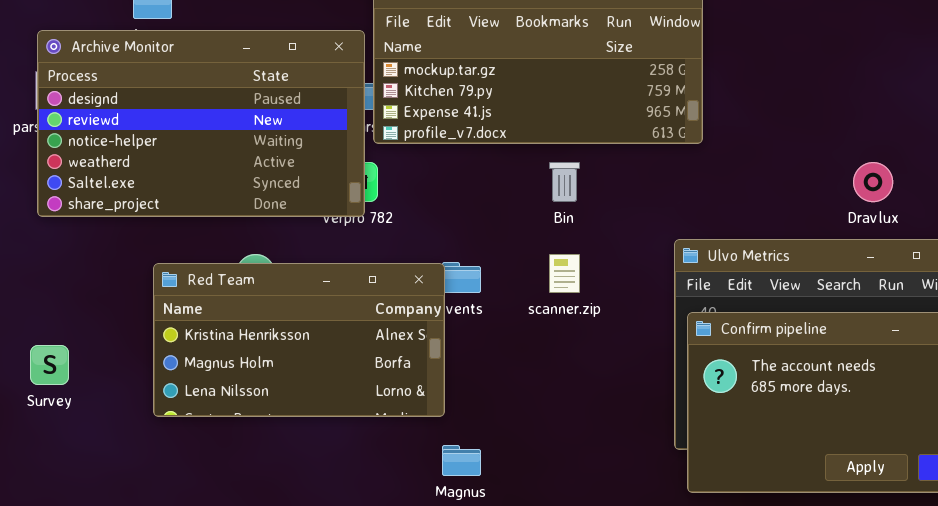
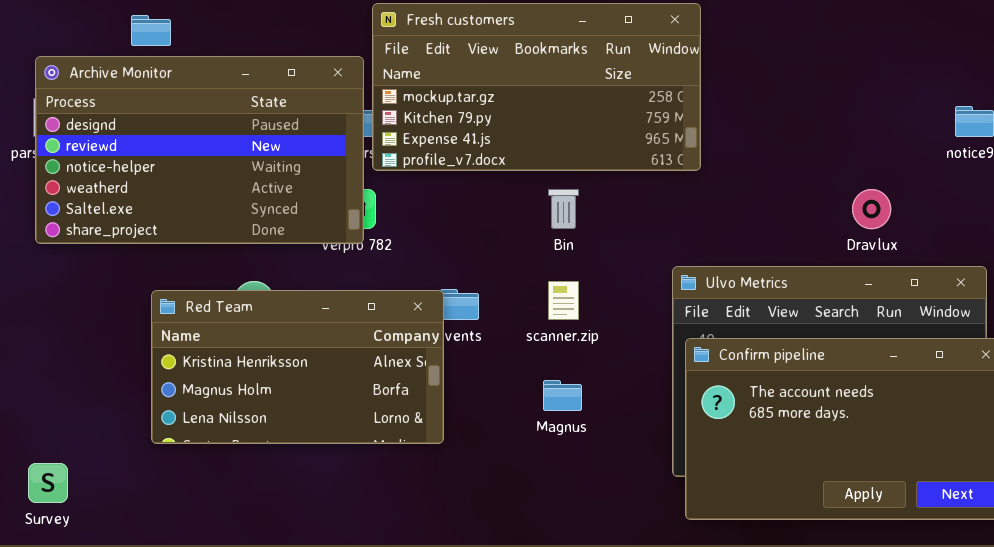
Survey: [30,345,69,385] -> [28,463,68,503], moved
Magnus: [442,445,481,476] -> [543,380,582,411], moved

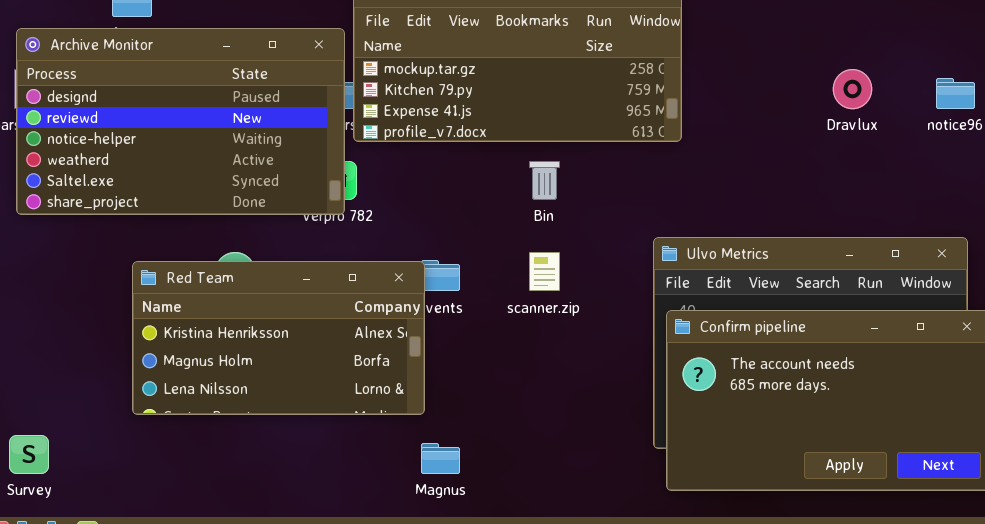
Dravlux: [852,189,891,229] -> [833,69,872,109], moved
Magnus: [543,380,582,411] -> [421,443,460,474], moved

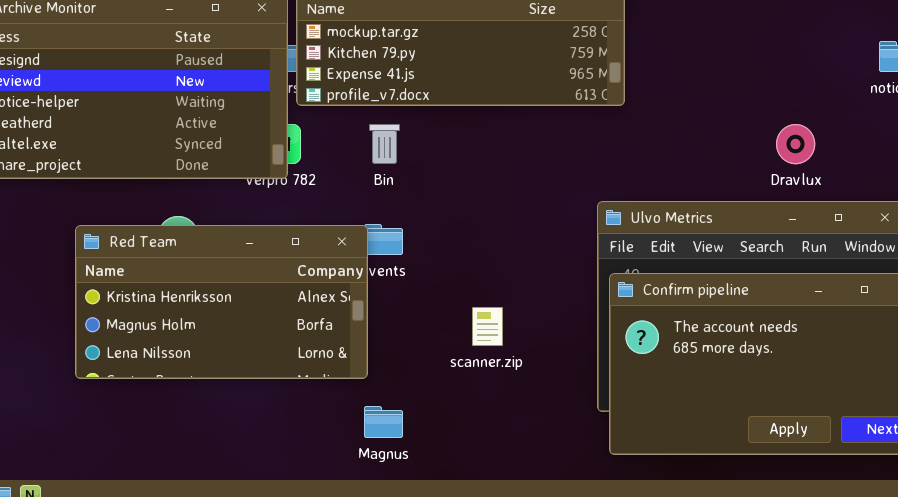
Dravlux: [833,69,872,109] -> [776,124,815,164], moved
Bin: [529,161,560,200] -> [369,124,400,164], moved
scanner.zip: [529,252,560,291] -> [472,307,503,346], moved

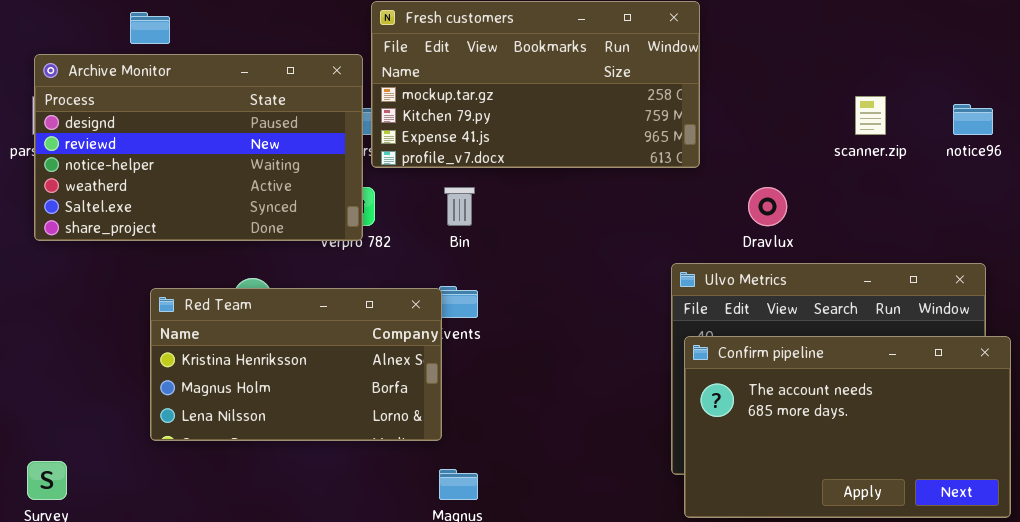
Dravlux: [776,124,815,164] -> [748,187,787,226], moved
scanner.zip: [472,307,503,346] -> [855,96,886,135], moved

